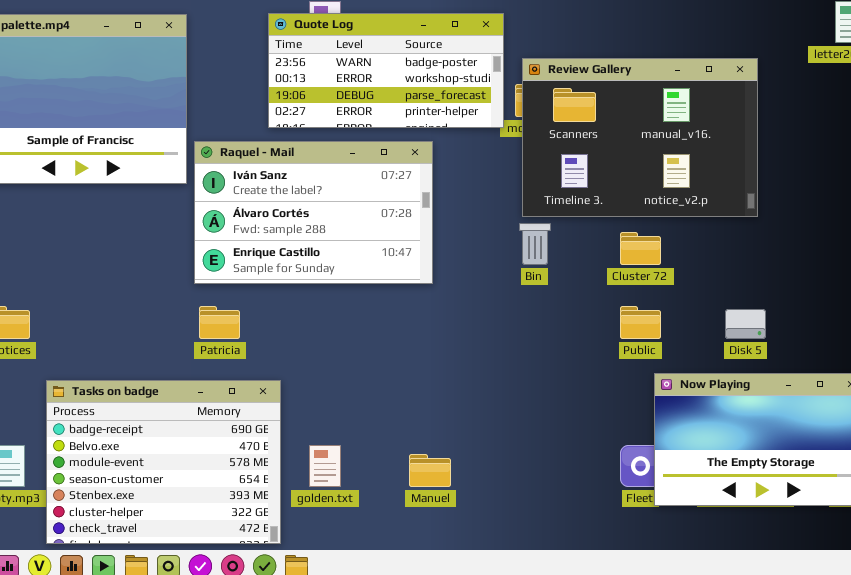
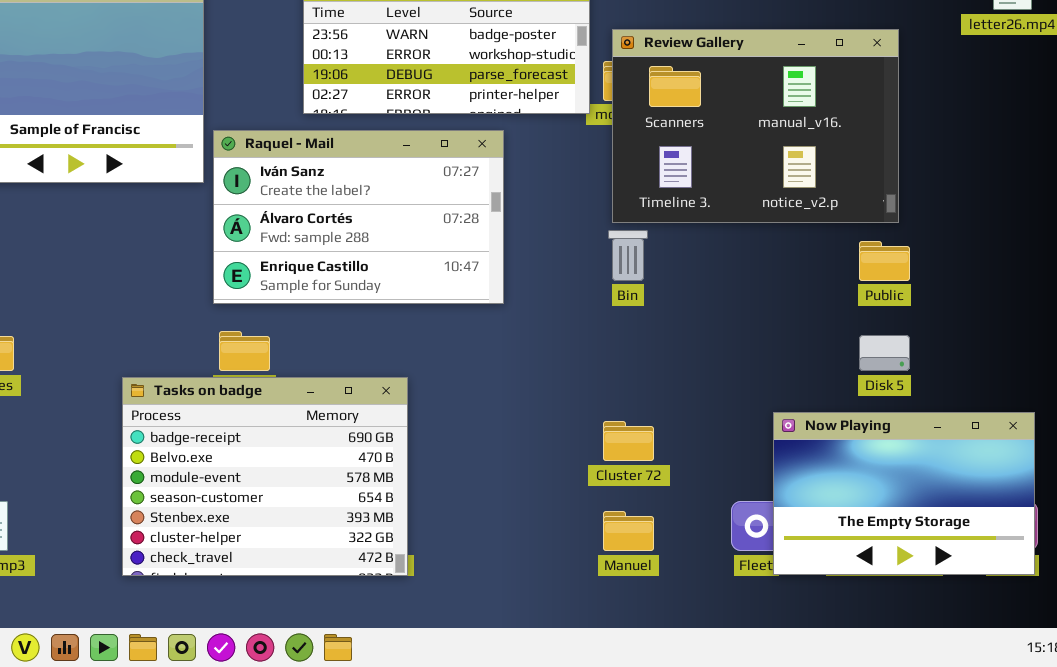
Cluster 72: [620,232,661,265] -> [603,421,654,461], moved
Public: [620,306,661,339] -> [859,241,910,281], moved
Tasks on badge: [46,380,281,544] -> [122,377,408,576], moved
Manuel: [409,454,451,487] -> [603,511,654,551], moved

